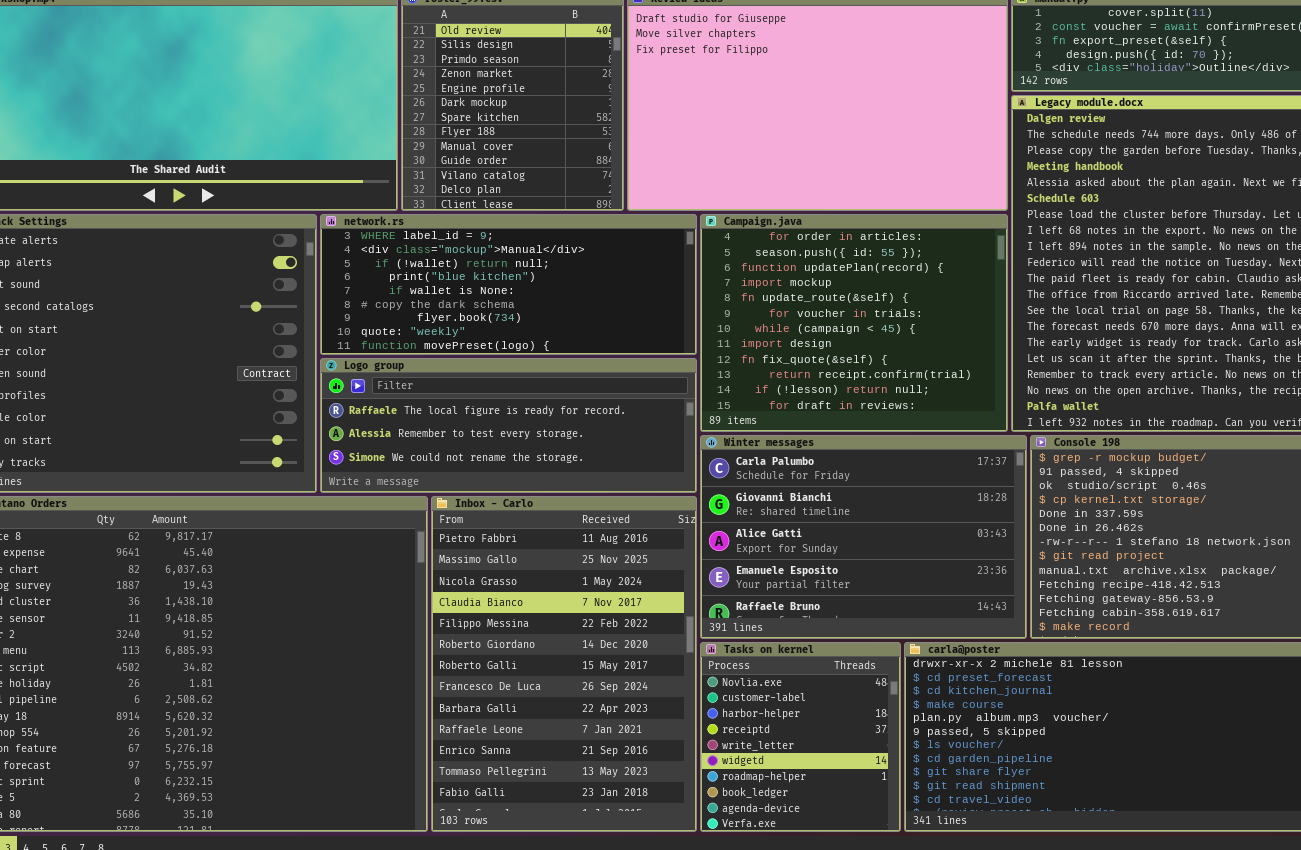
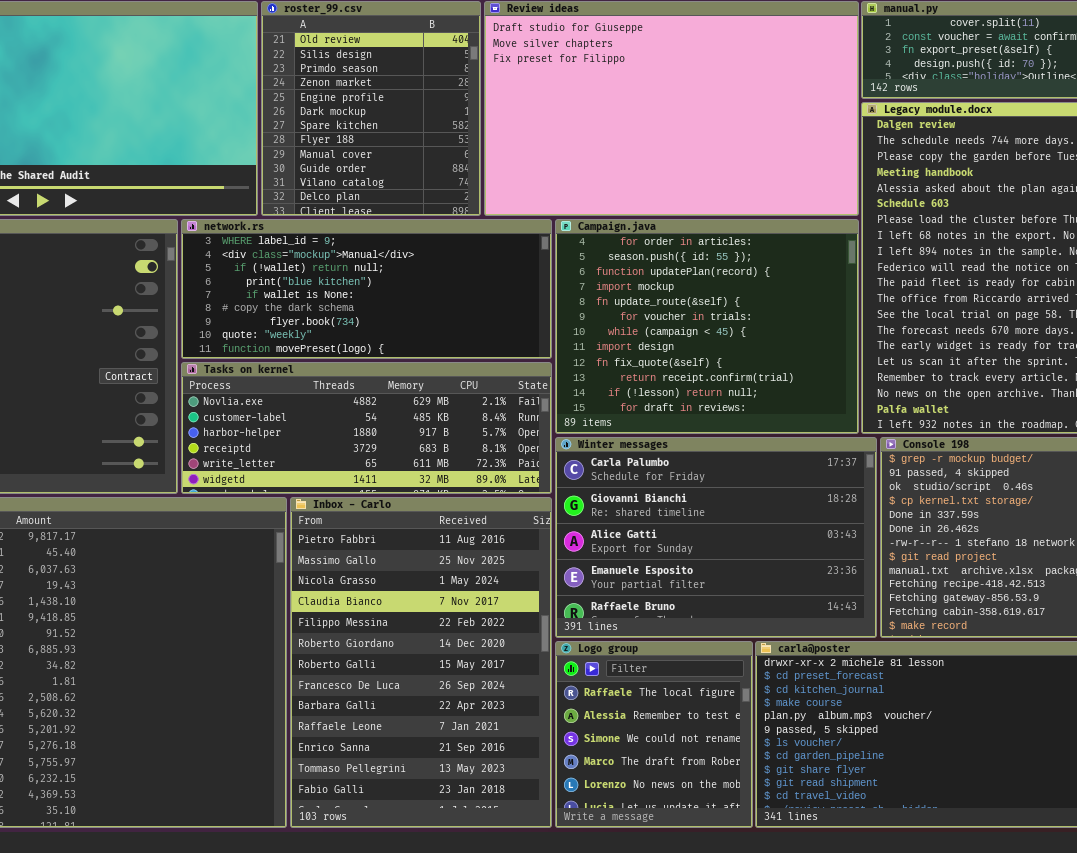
Logo group: [320,358,697,493] -> [555,641,753,828], moved, resized
Tasks on kernel: [700,642,901,832] -> [181,362,552,494], moved, resized

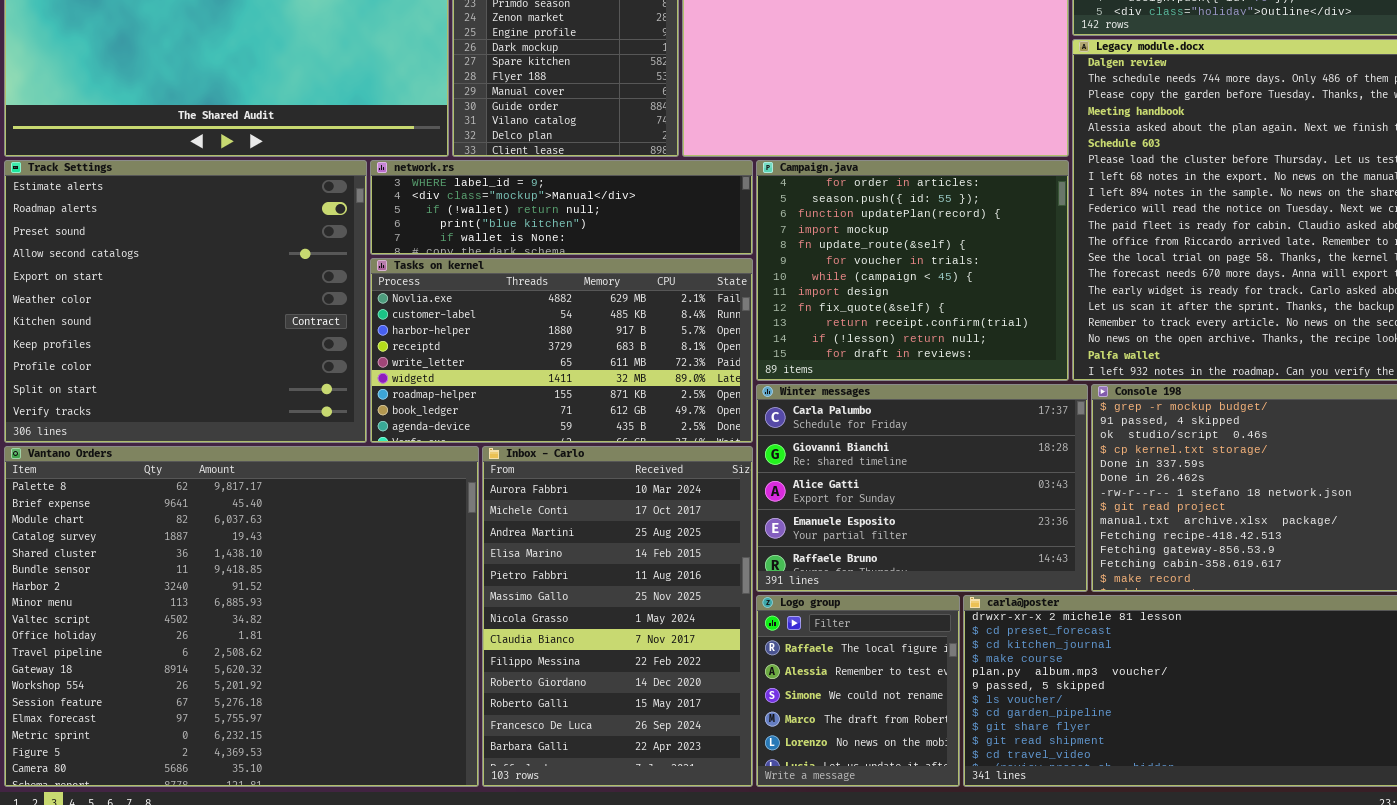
network.rs: [181,219,552,359] -> [370,160,753,255], resized
Tasks on kernel: [181,362,552,494] -> [370,258,753,443], resized
Inbox - Carlo: [290,497,552,828] -> [482,446,753,787], scrolled up 4 rows

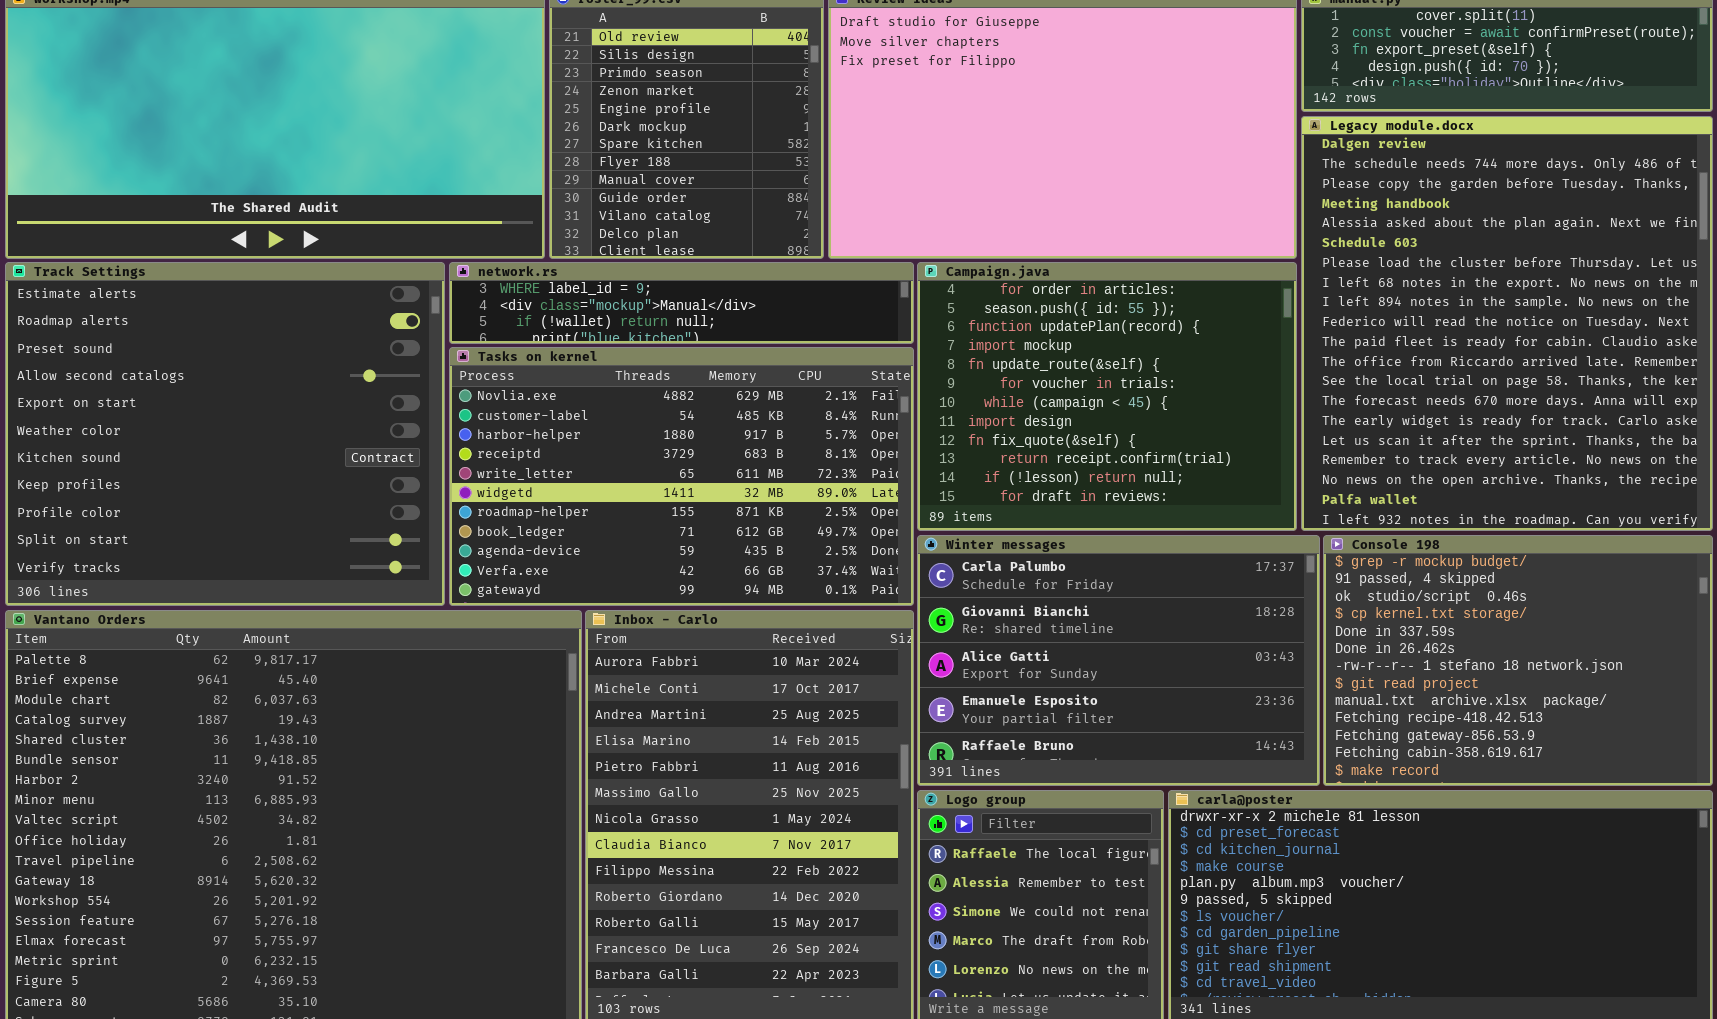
network.rs: [370,160,753,255] -> [449,262,914,344], resized
Tasks on kernel: [370,258,753,443] -> [449,347,914,606], resized

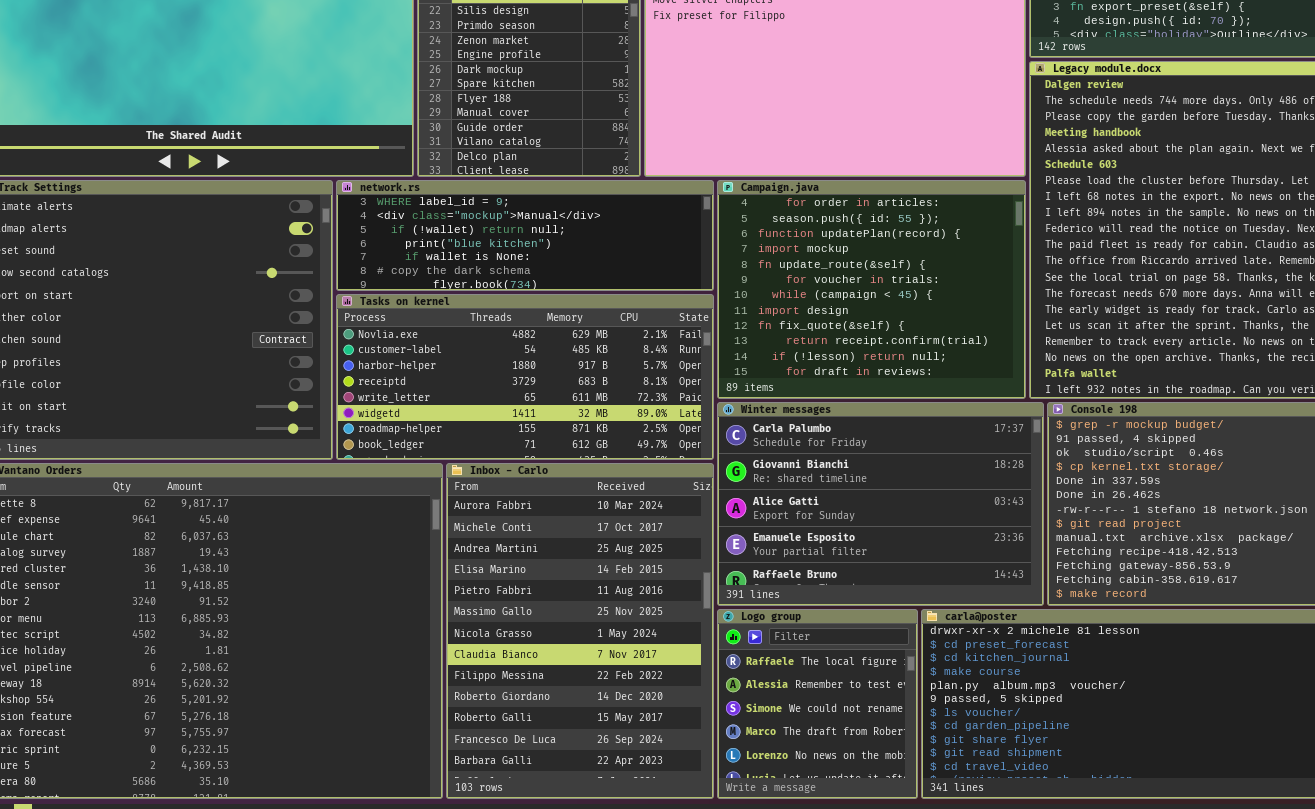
network.rs: [449,262,914,344] -> [336,180,714,291], resized
Tasks on kernel: [449,347,914,606] -> [336,294,714,460], resized

